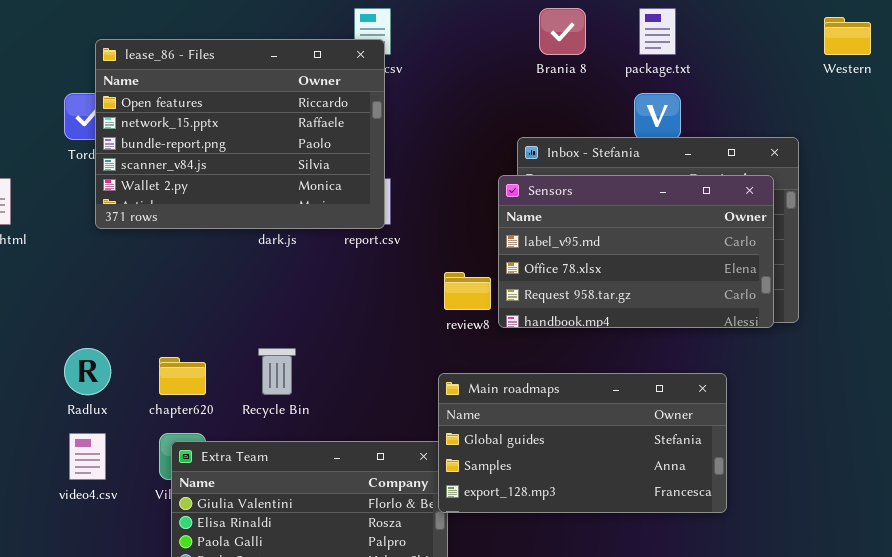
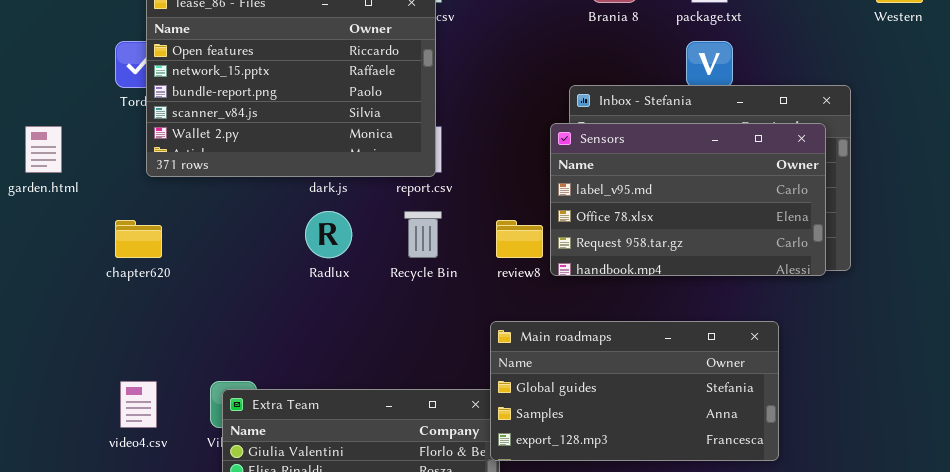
Radlux: [64,348,111,395] -> [305,211,352,258], moved
Recycle Bin: [258,348,296,395] -> [404,211,442,258], moved
chapter620: [159,357,206,395] -> [115,220,162,258], moved

